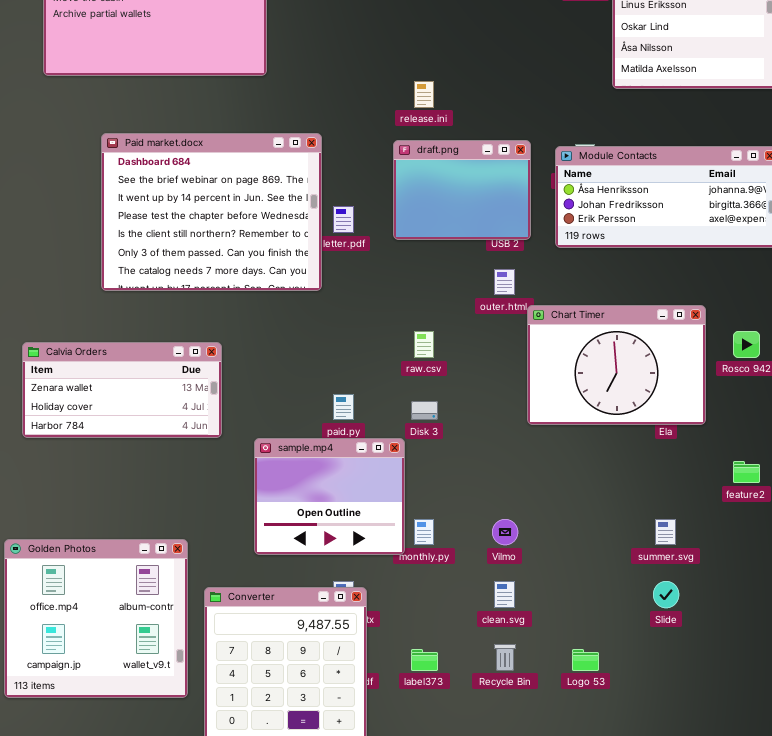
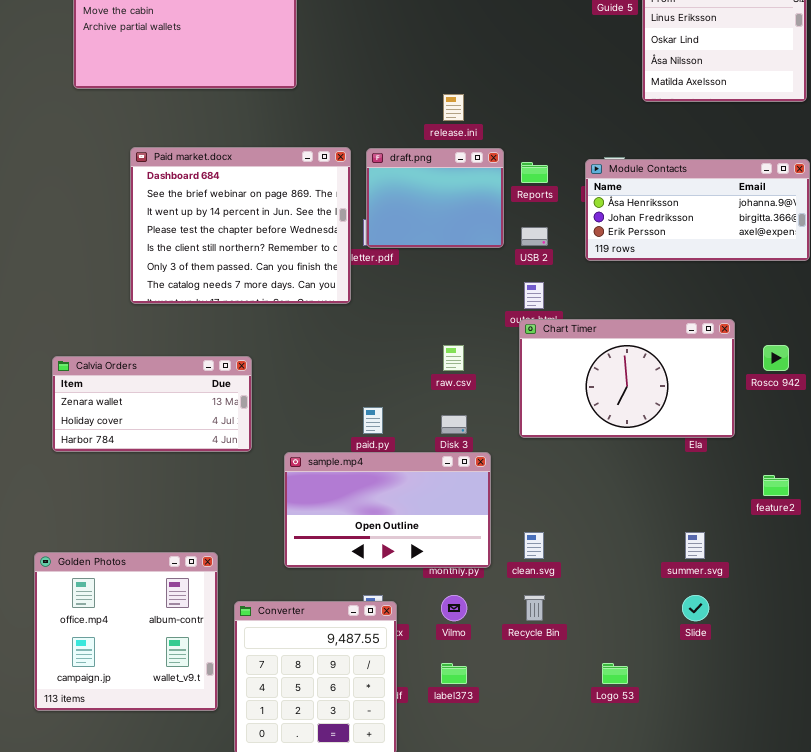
draft.png: [393,140,531,240] -> [366,148,504,248], moved
Chart Timer: [527,305,706,425] -> [519,319,735,438], resized
sample.mp4: [254,438,405,555] -> [284,452,491,568], resized
Vilmo: [492,519,518,545] -> [441,595,467,621], moved
clean.svg: [494,581,515,608] -> [524,532,544,559], moved
Recycle Bin: [494,644,516,671] -> [524,595,545,621], moved

